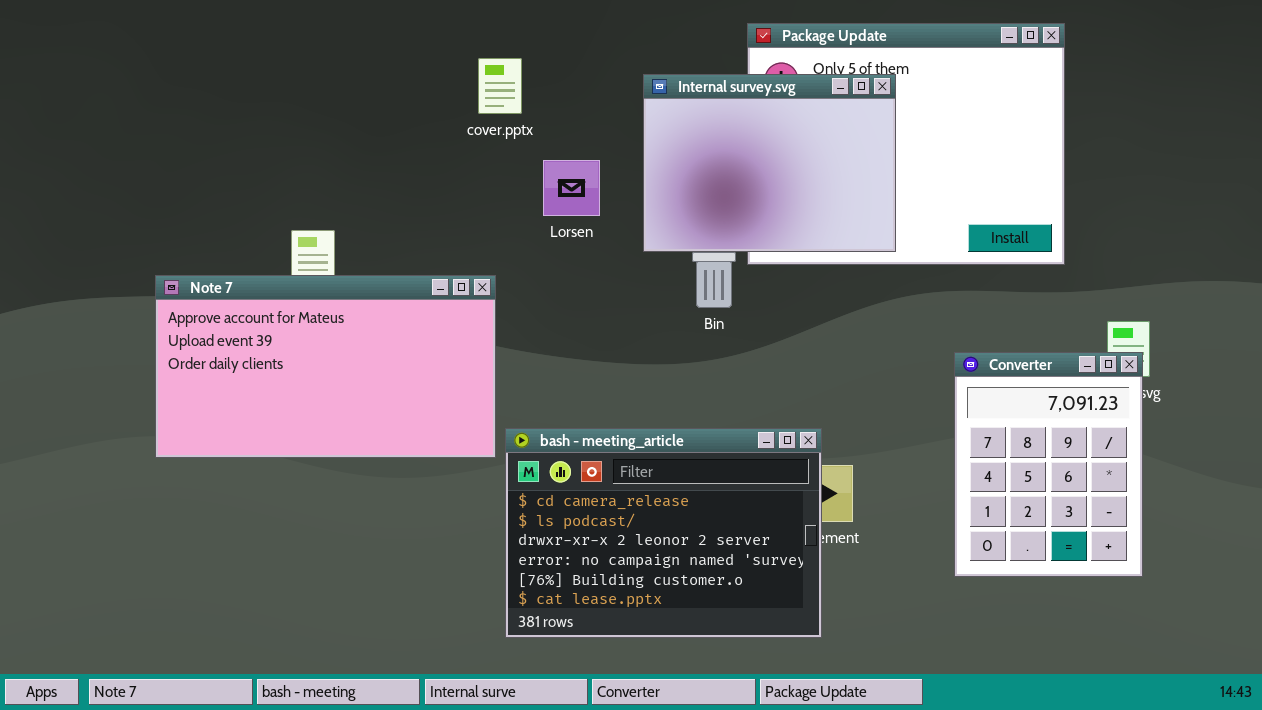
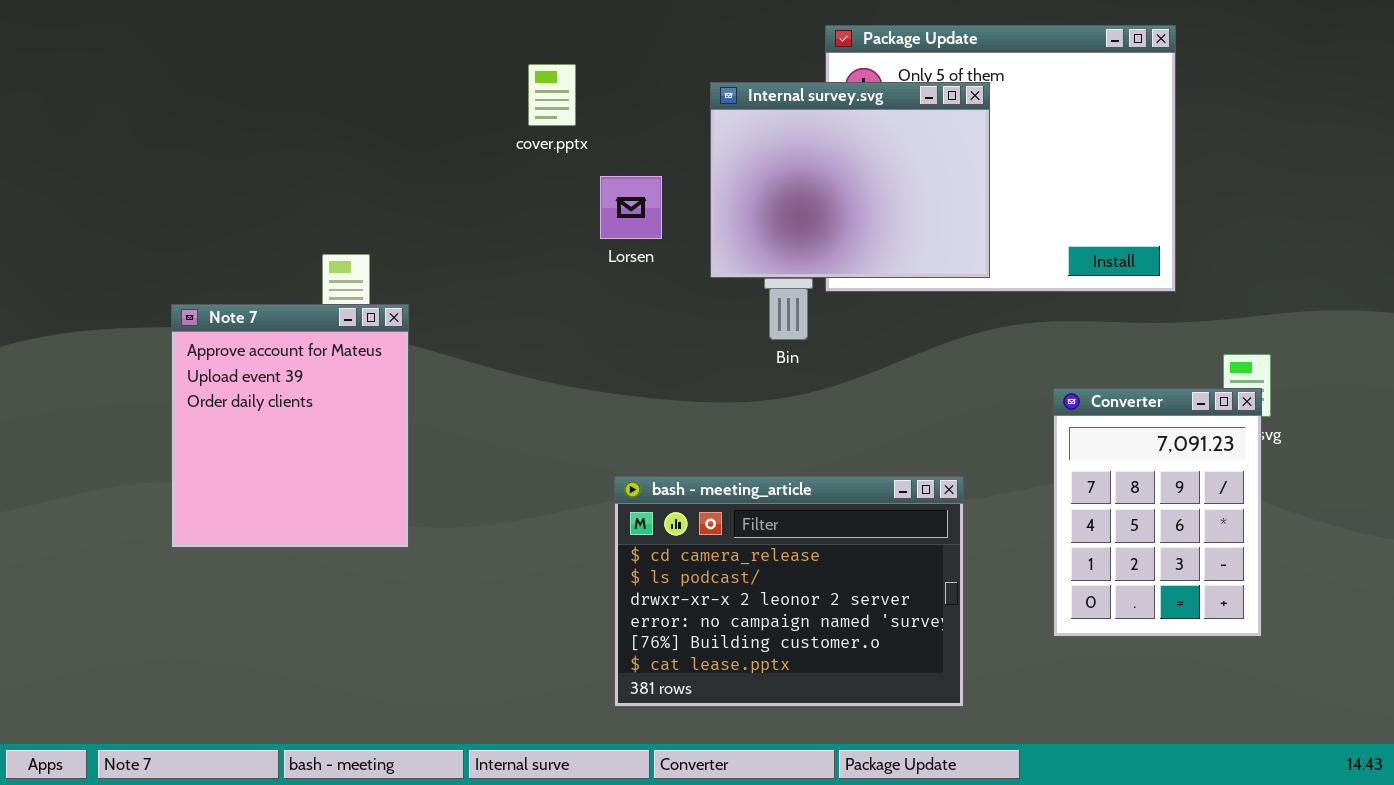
Note 7: [155,275,496,458] -> [171,304,409,548], resized
bash - meeting_article: [505,428,822,638] -> [614,476,964,707], moved

